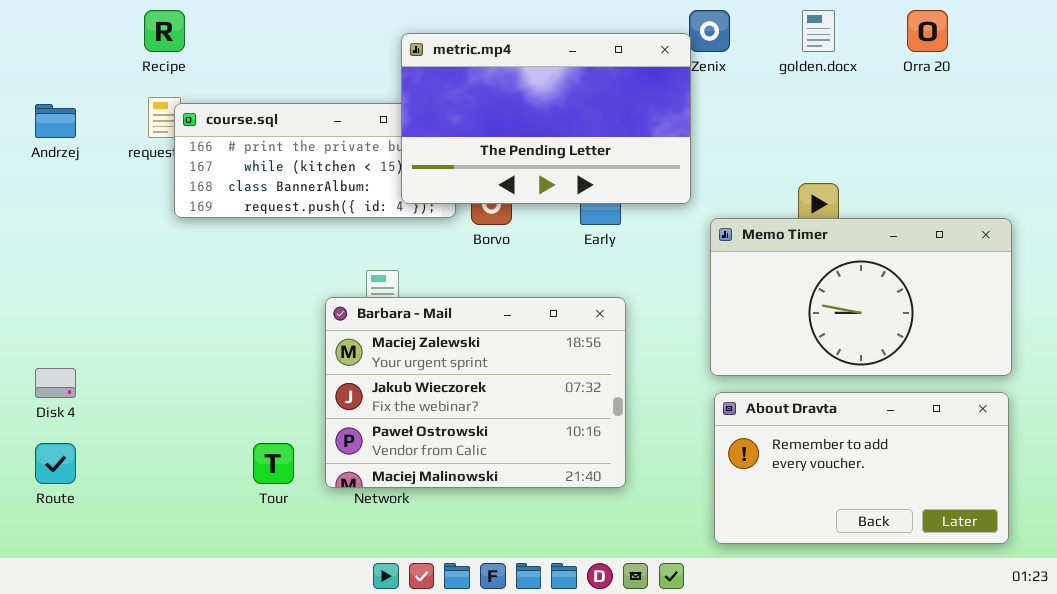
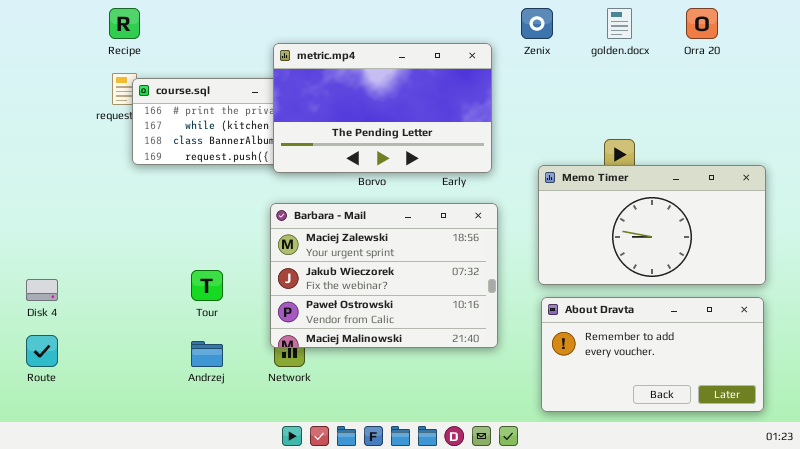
metric.mp4: [401,33,691,204] -> [273,43,492,173], moved
Andrzej: [35,104,76,138] -> [191,341,223,367], moved
Barbara - Mail: [325,297,626,488] -> [270,203,498,348], moved
Tour: [253,443,294,484] -> [191,270,223,301], moved

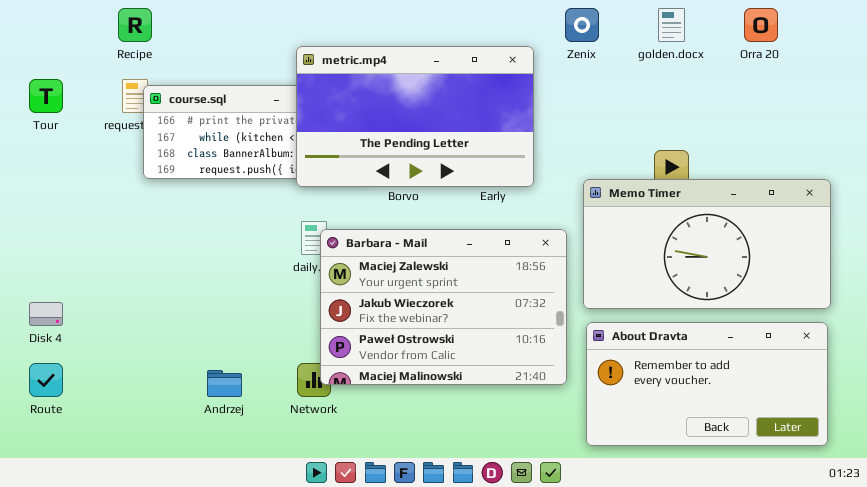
Barbara - Mail: [270,203,498,348] -> [320,229,567,385], moved
Tour: [191,270,223,301] -> [29,79,63,113], moved

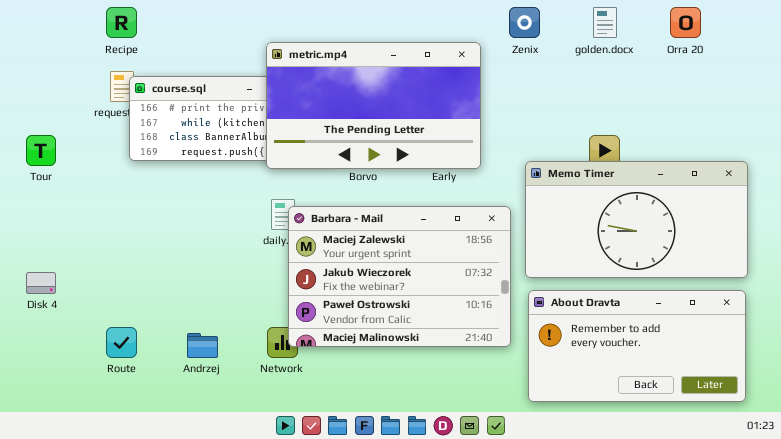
Tour: [29,79,63,113] -> [26,135,56,166], moved
Route: [29,363,63,397] -> [106,327,137,358], moved

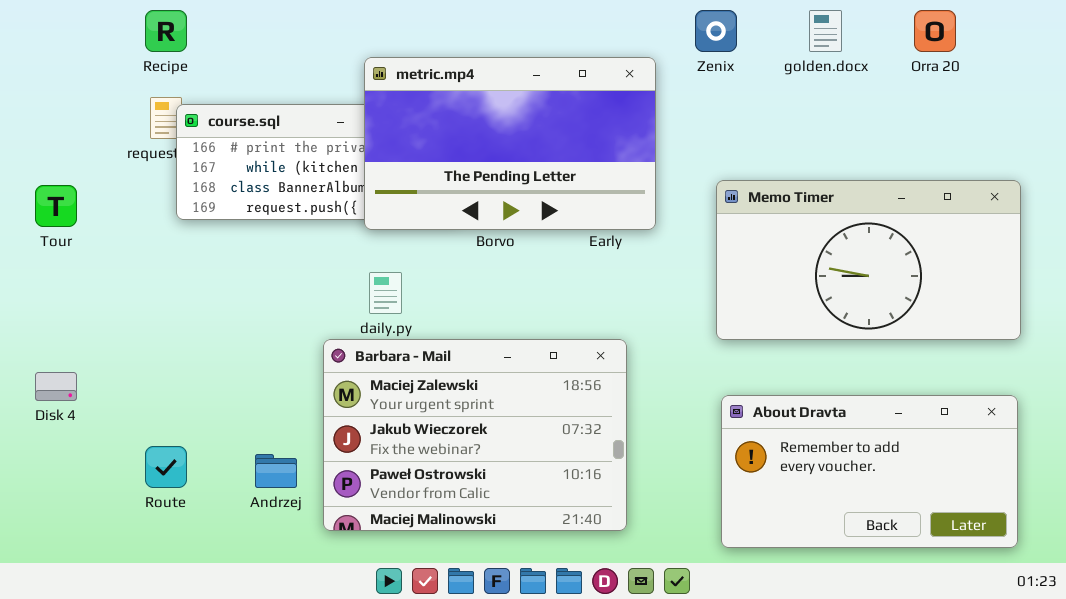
Memo Timer: [525,161,748,278] -> [716,180,1021,340], moved
Barbara - Mail: [288,206,511,347] -> [323,339,627,531], moved

